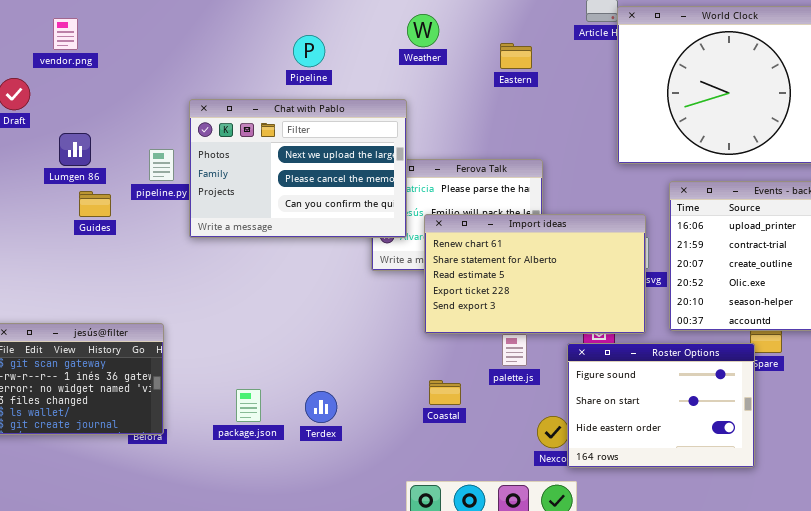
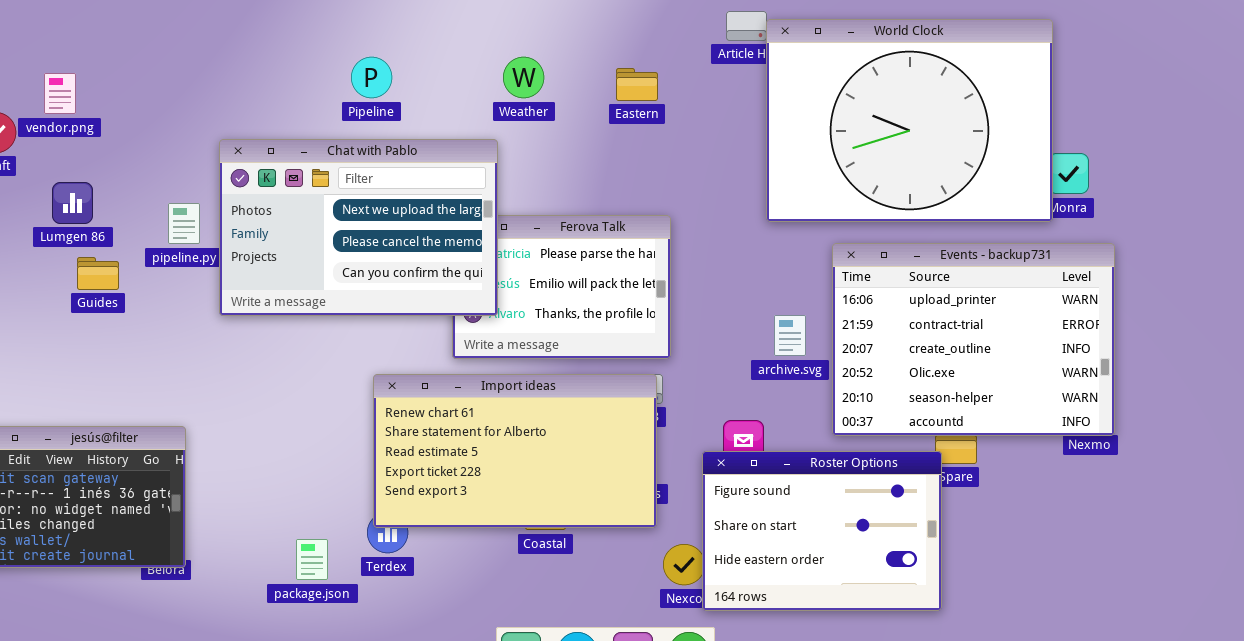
Weather: [407,14,439,47] -> [503,57,544,98], moved
vendor.png: [53,18,78,50] -> [44,73,76,114], moved
Import ideas: [424,214,646,334] -> [373,374,657,528], moved
package.json: [236,389,261,422] -> [296,539,328,580], moved

